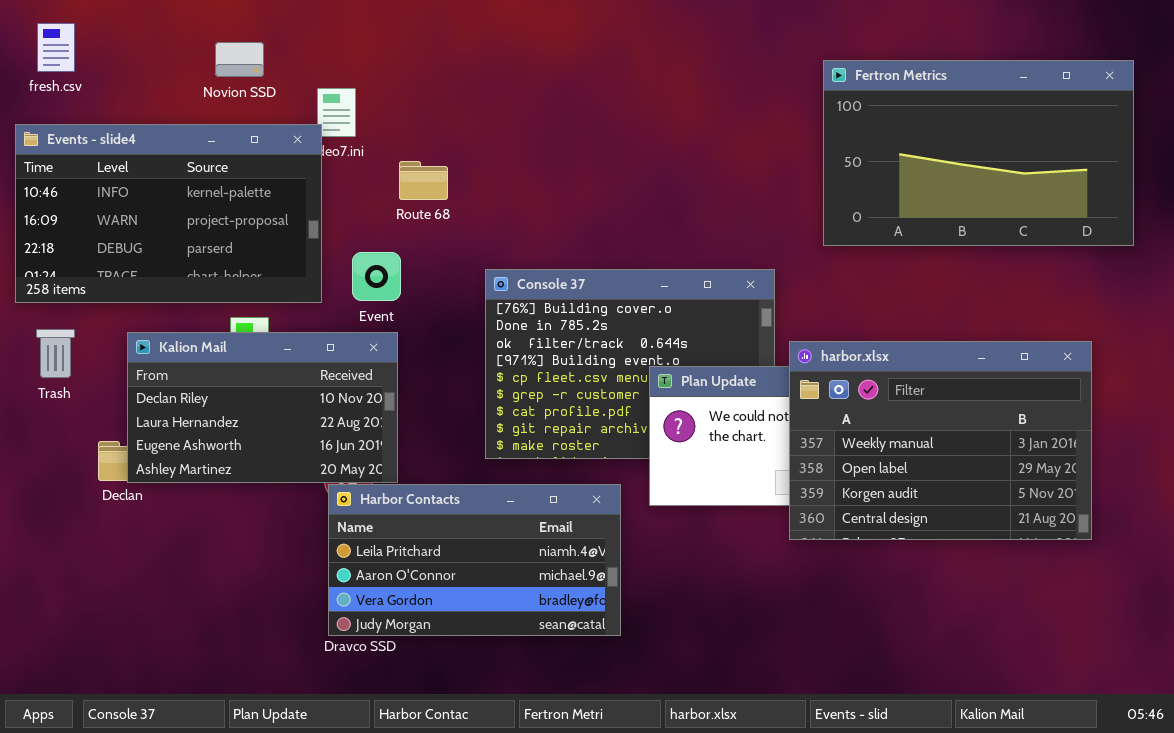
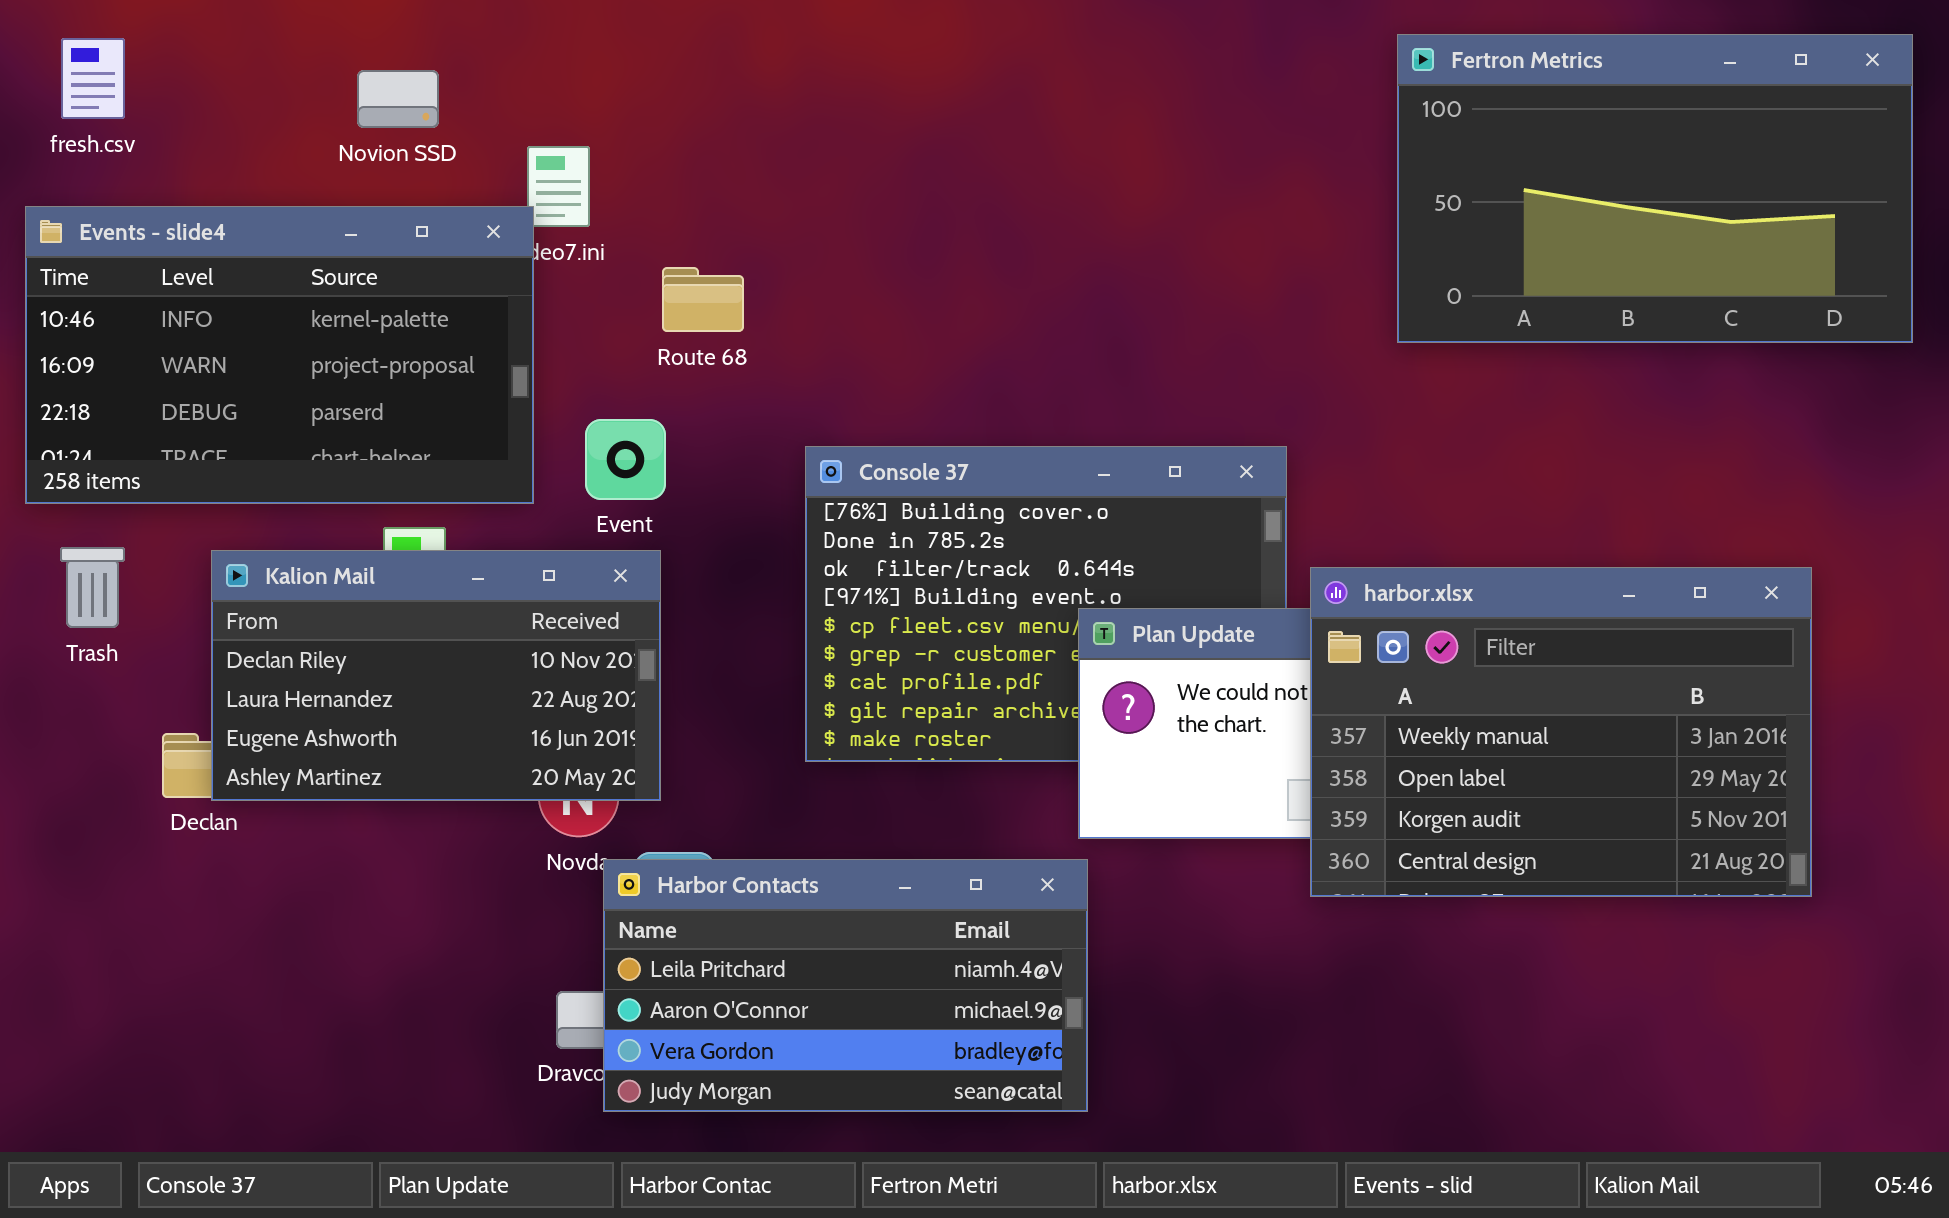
Fertron Metrics: [823,60,1134,246] -> [1397,34,1913,343], moved
Harbor Contacts: [328,484,621,636] -> [603,859,1088,1112], moved

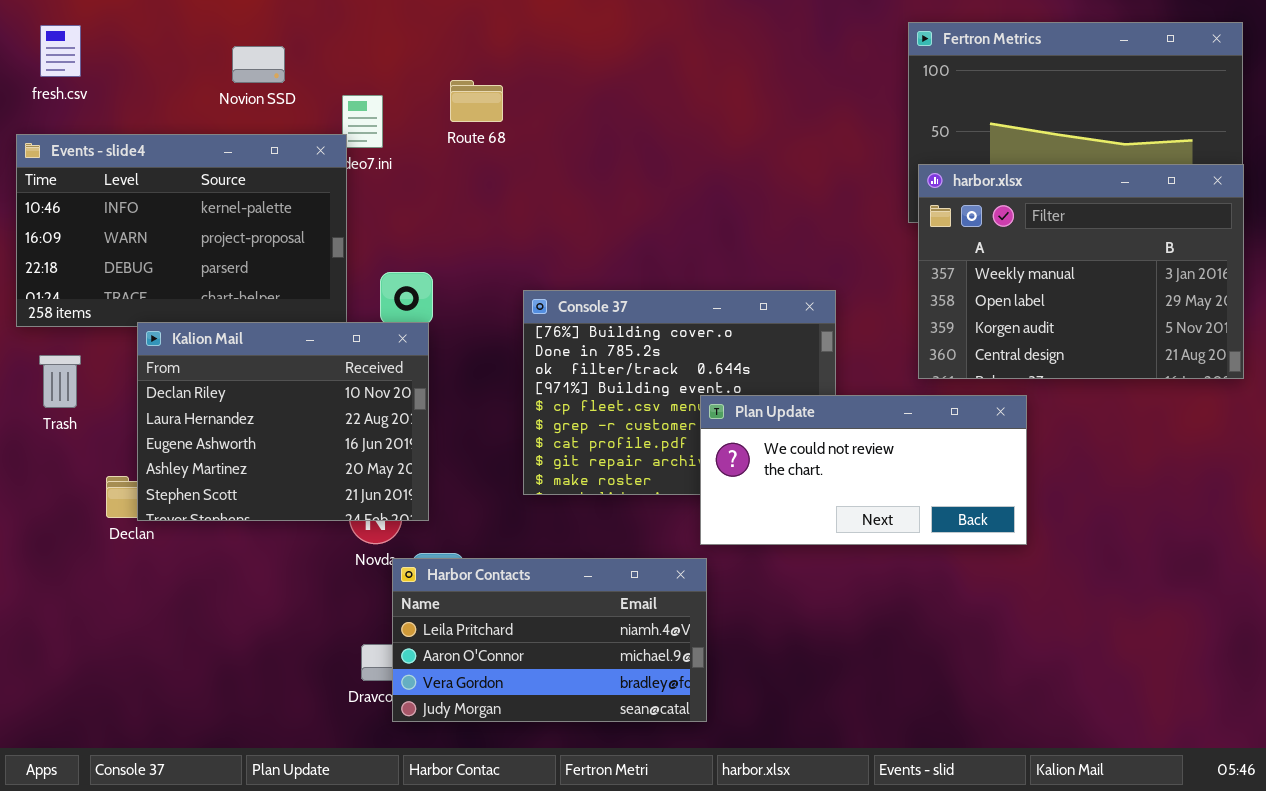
Route 68: [662,267,744,332] -> [450,80,503,122], moved
Kalion Mail: [211,550,661,801] -> [137,322,429,521], resized
harbor.xlsx: [1310,567,1812,897] -> [918,164,1244,379], moved

